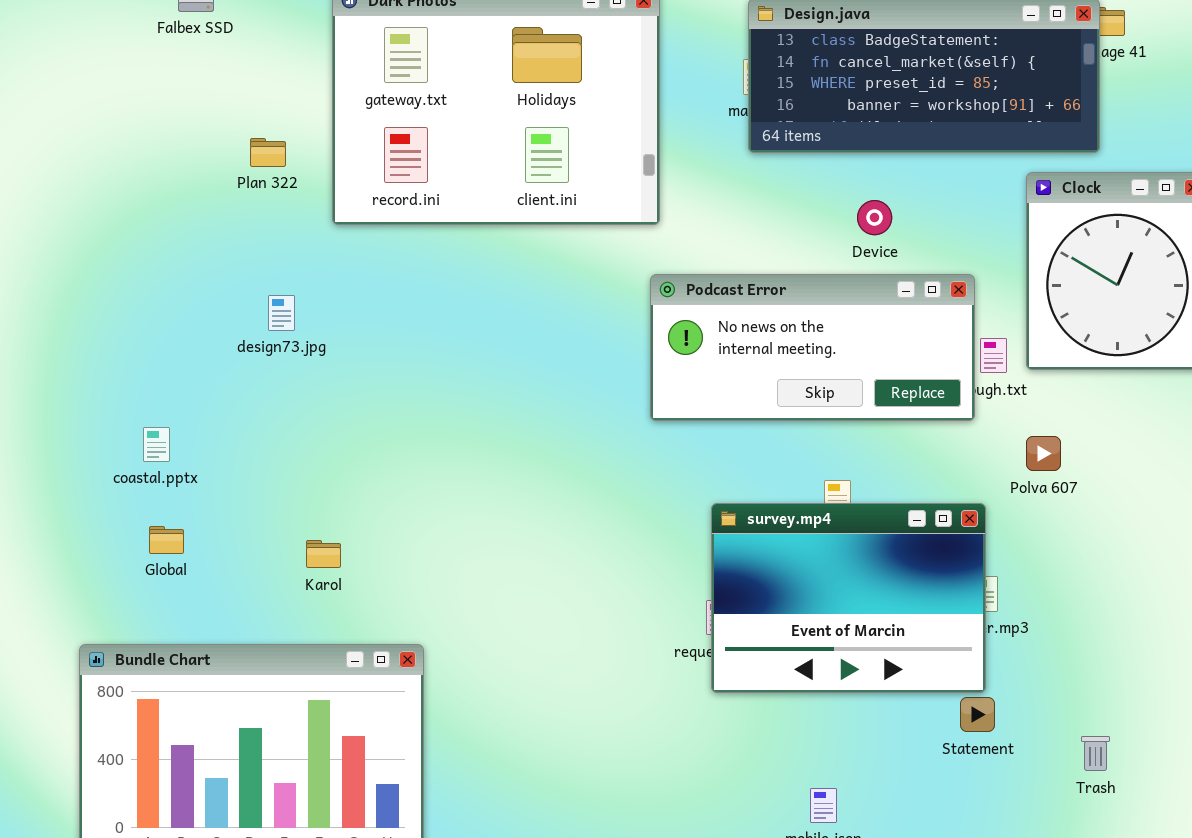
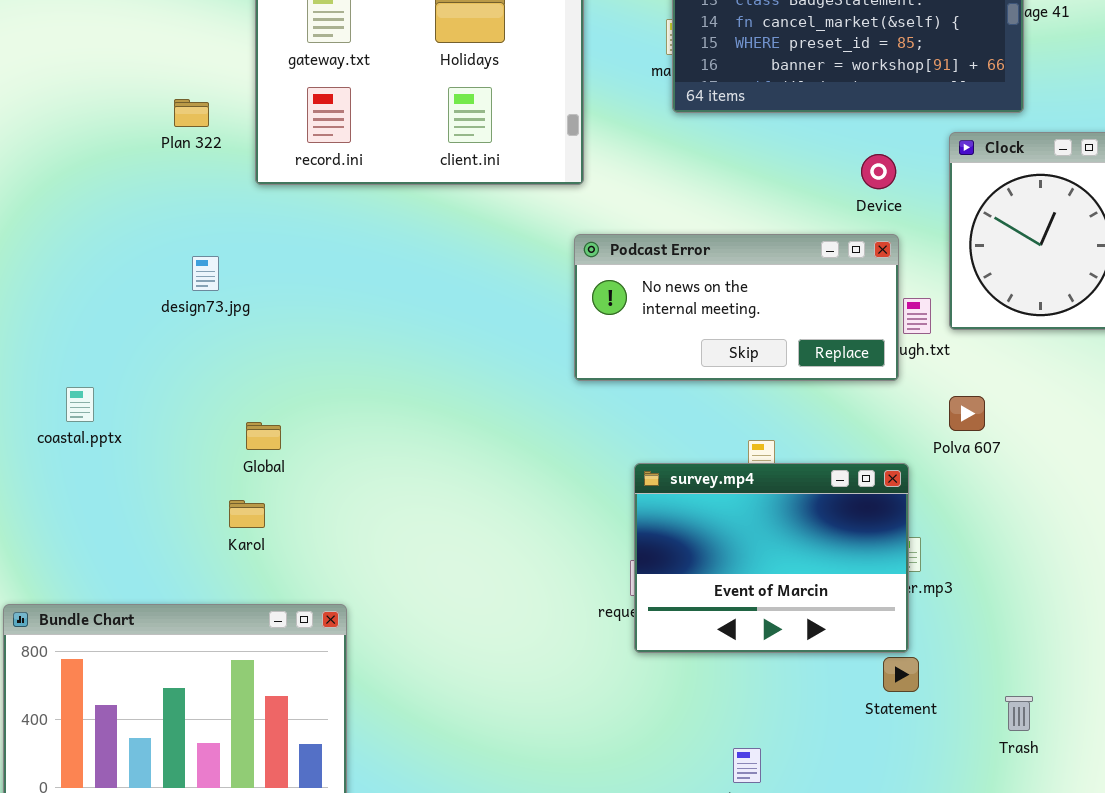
Device: [857,200,892,235] -> [861,154,896,189], moved
Global: [149,526,184,554] -> [246,422,281,450], moved

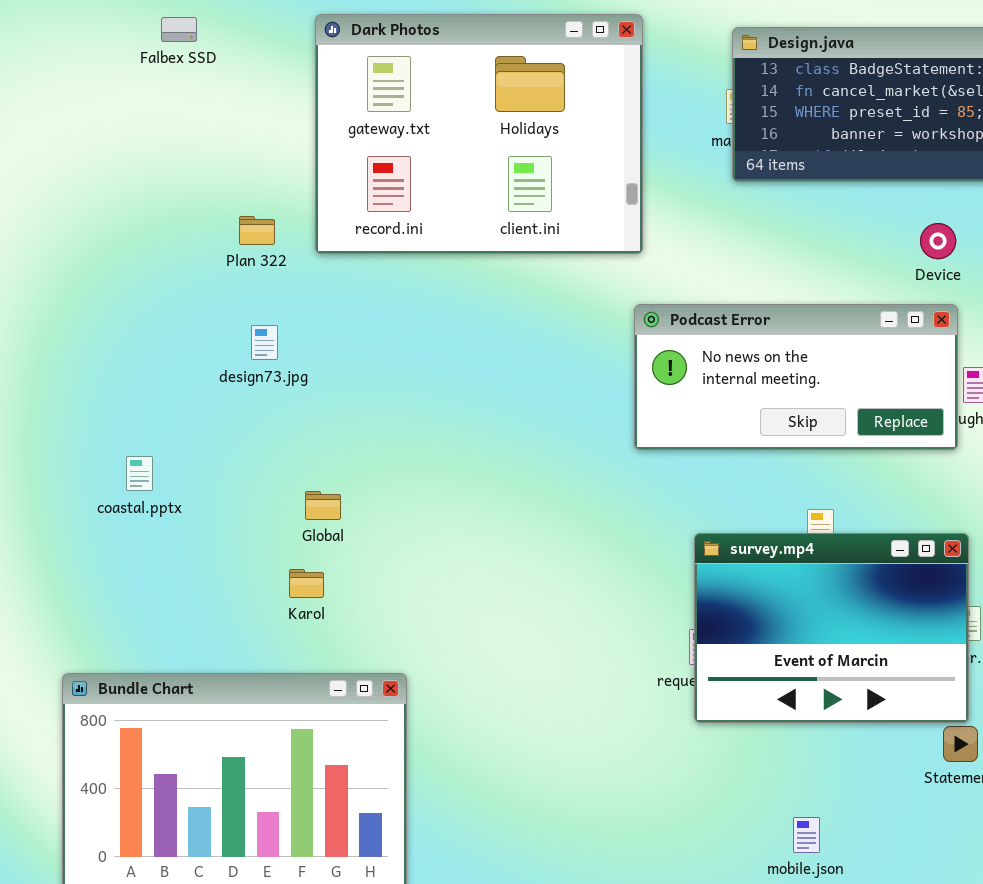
Plan 322: [174,99,209,127] -> [239,216,275,245], moved

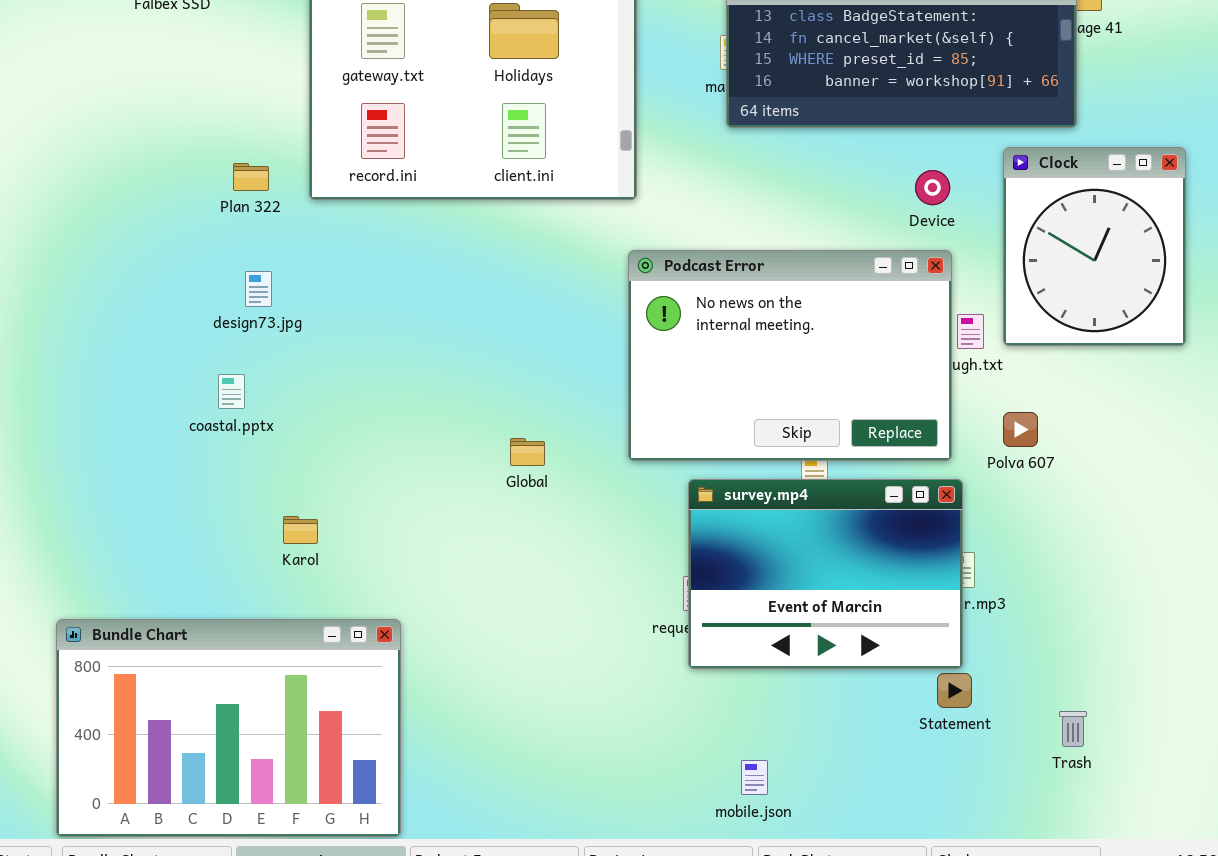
Podcast Error: [634,304,958,450] -> [628,250,952,461], resized
coastal.pptx: [126,456,153,491] -> [218,374,245,409], moved
Global: [305,491,341,520] -> [510,438,545,466], moved
mobile.json: [793,817,820,853] -> [741,760,768,795], moved

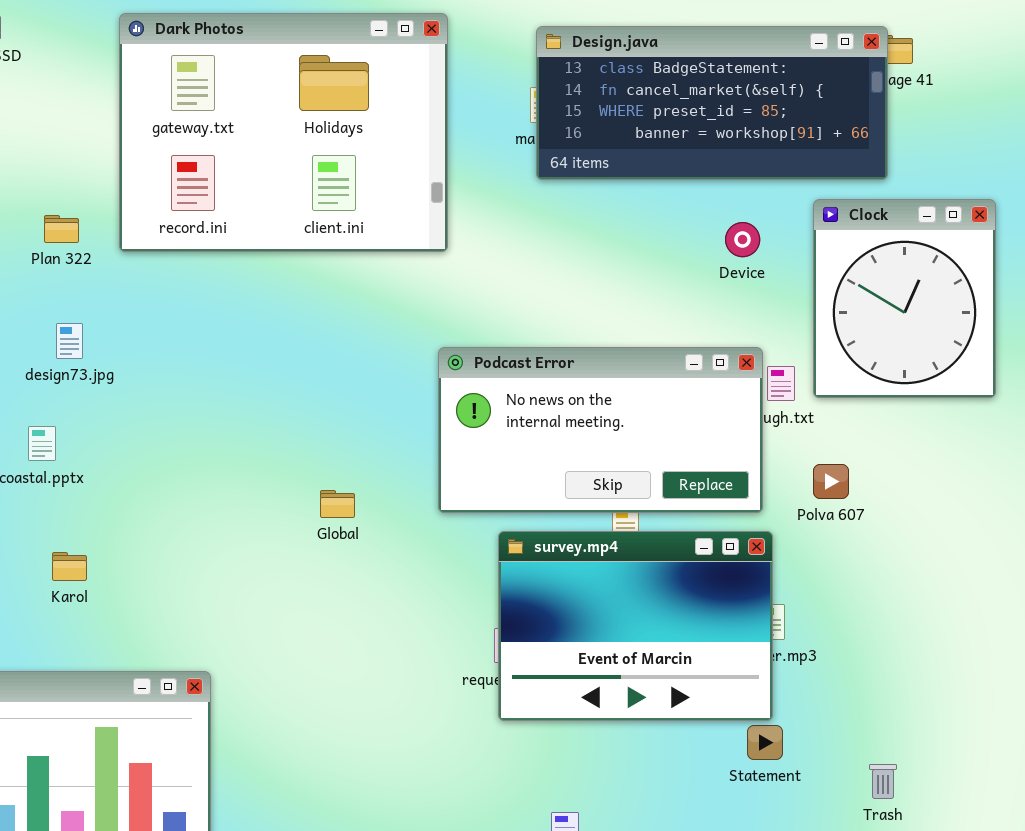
Podcast Error: [628,250,952,461] -> [438,347,763,513], resized
Karol: [283,516,318,544] -> [52,552,87,581], moved

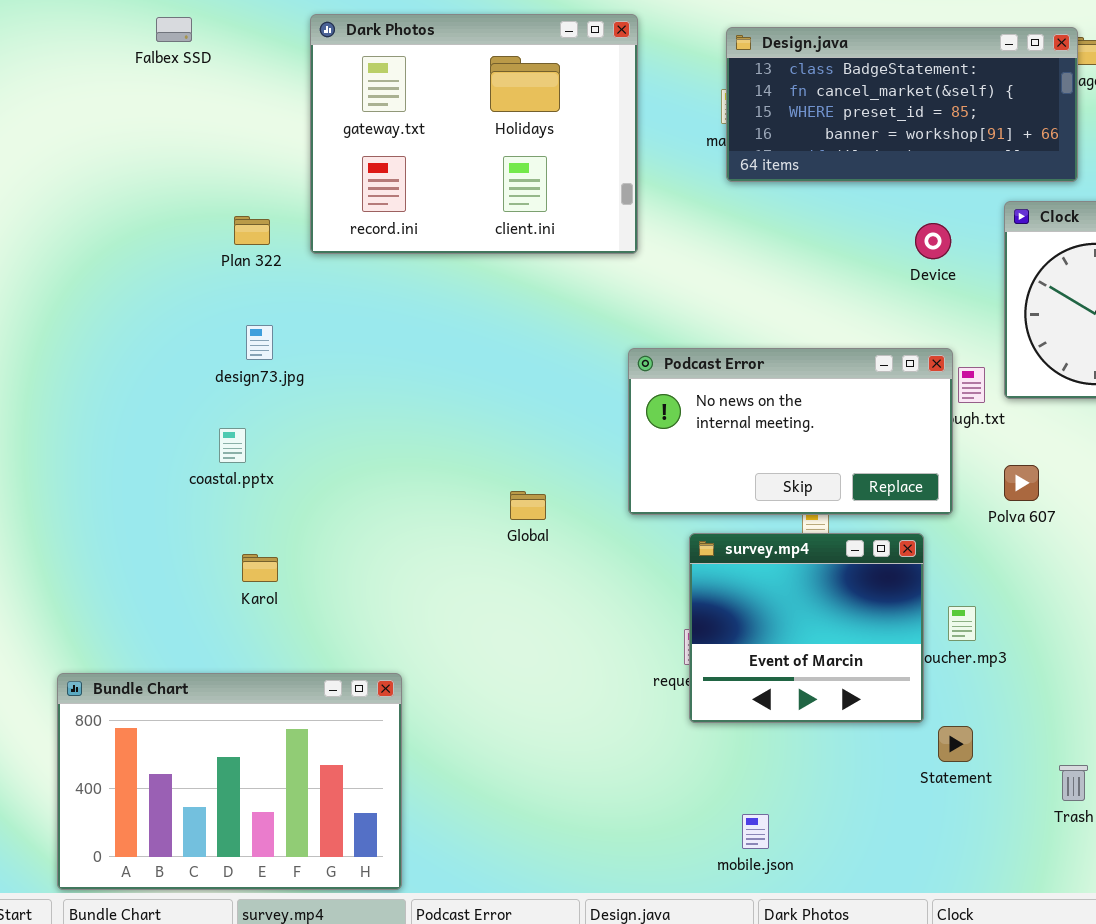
survey.mp4: [498,531,773,721] -> [689,533,924,723], resized

